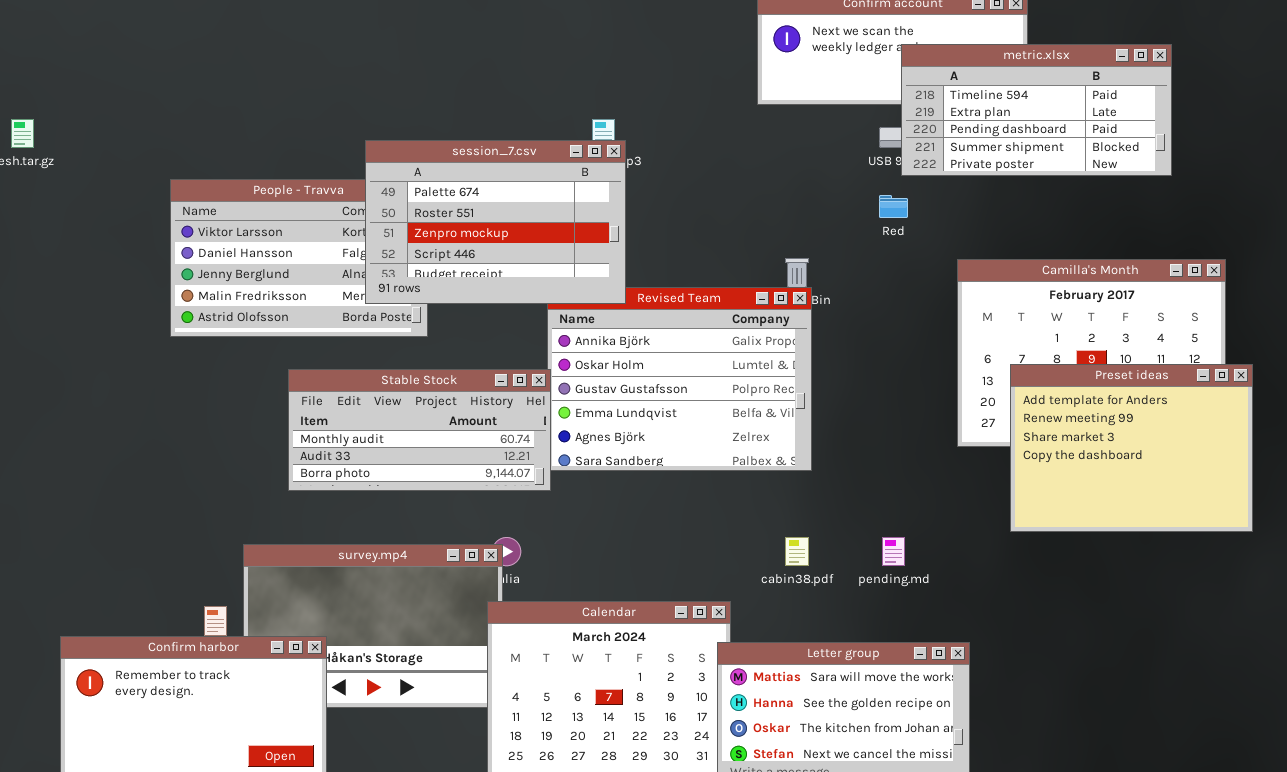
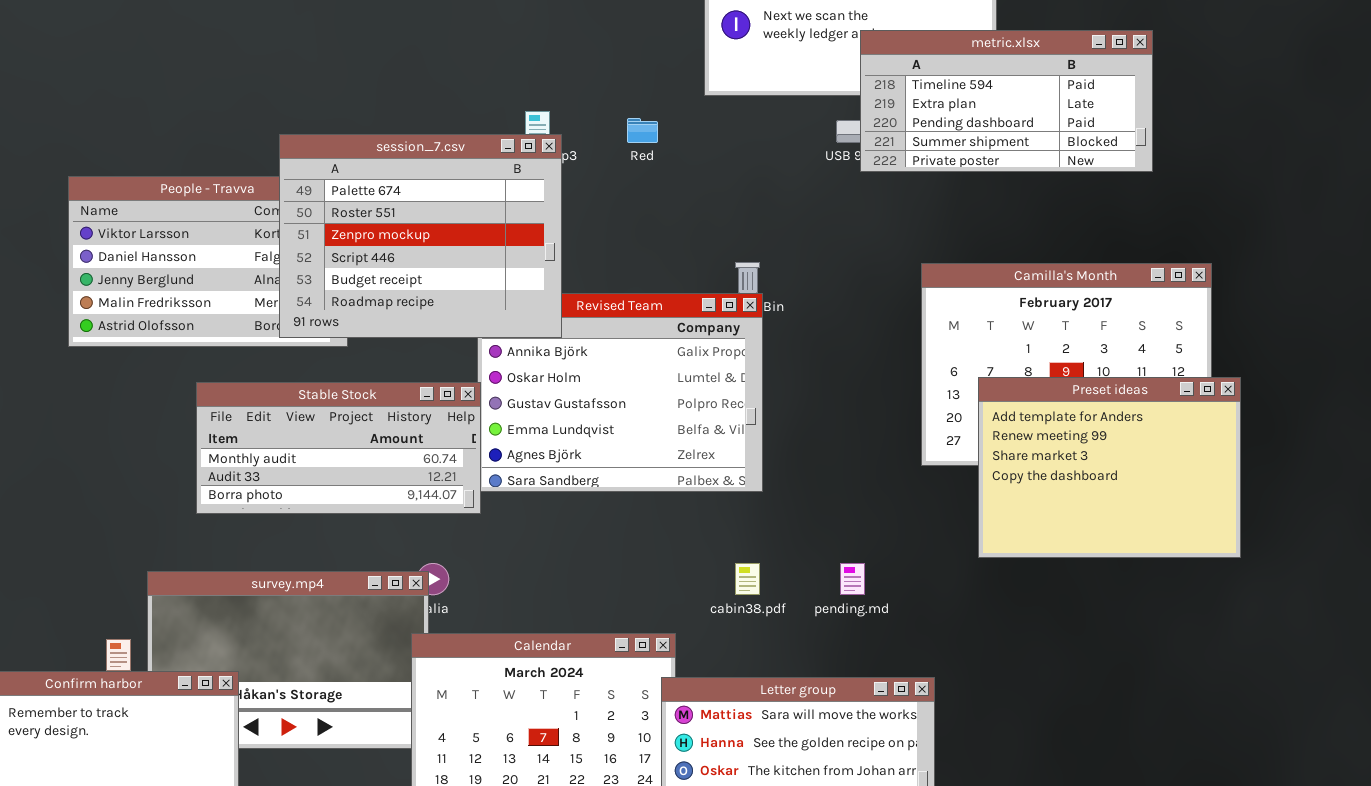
session_7.csv: [365,140,626,304] -> [279,134,562,338], resized
Red: [879,195,908,218] -> [627,118,658,143], moved

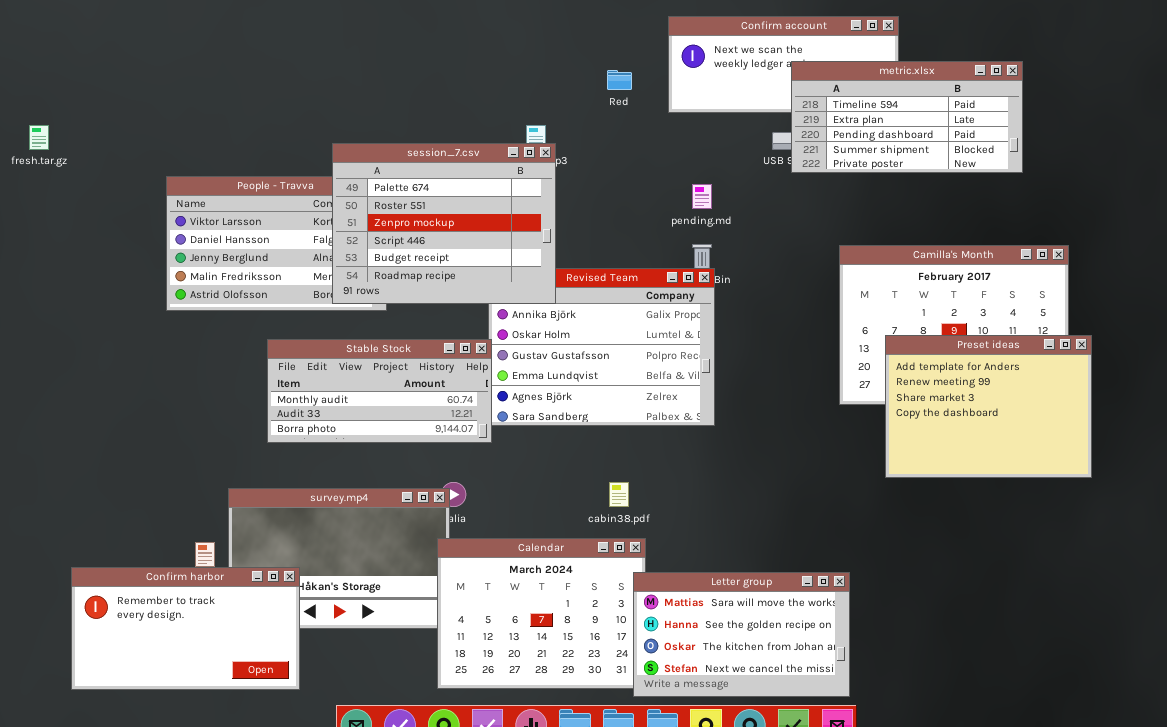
Red: [627,118,658,143] -> [607,70,632,90], moved
cabin38.pdf: [735,563,760,595] -> [609,482,629,507], moved
pending.md: [840,563,865,595] -> [692,184,712,209], moved

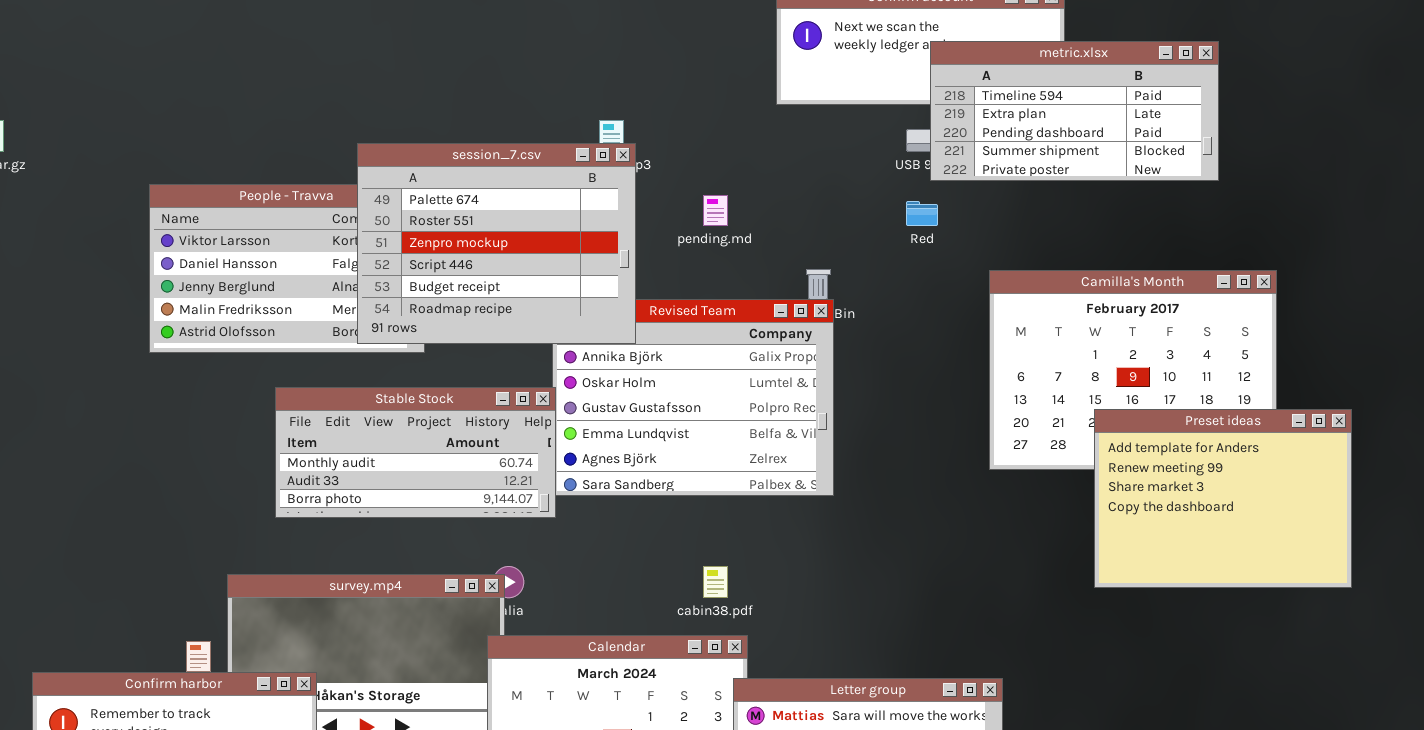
Red: [607,70,632,90] -> [906,201,938,226], moved
pending.md: [692,184,712,209] -> [703,195,728,226], moved
Preset ideas: [885,335,1092,478] -> [1094,409,1352,588], moved

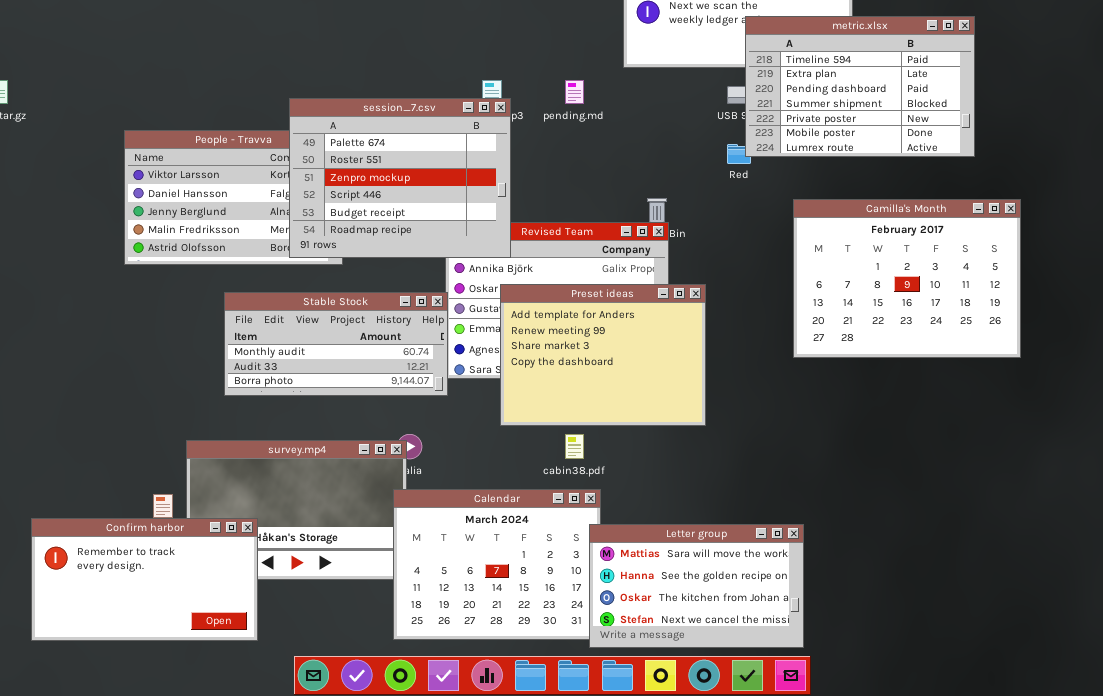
metric.xlsx: [930,41,1219,181] -> [745,16,975,157], resized
pending.md: [703,195,728,226] -> [565,80,584,104], moved
Preset ideas: [1094,409,1352,588] -> [500,284,706,426], moved

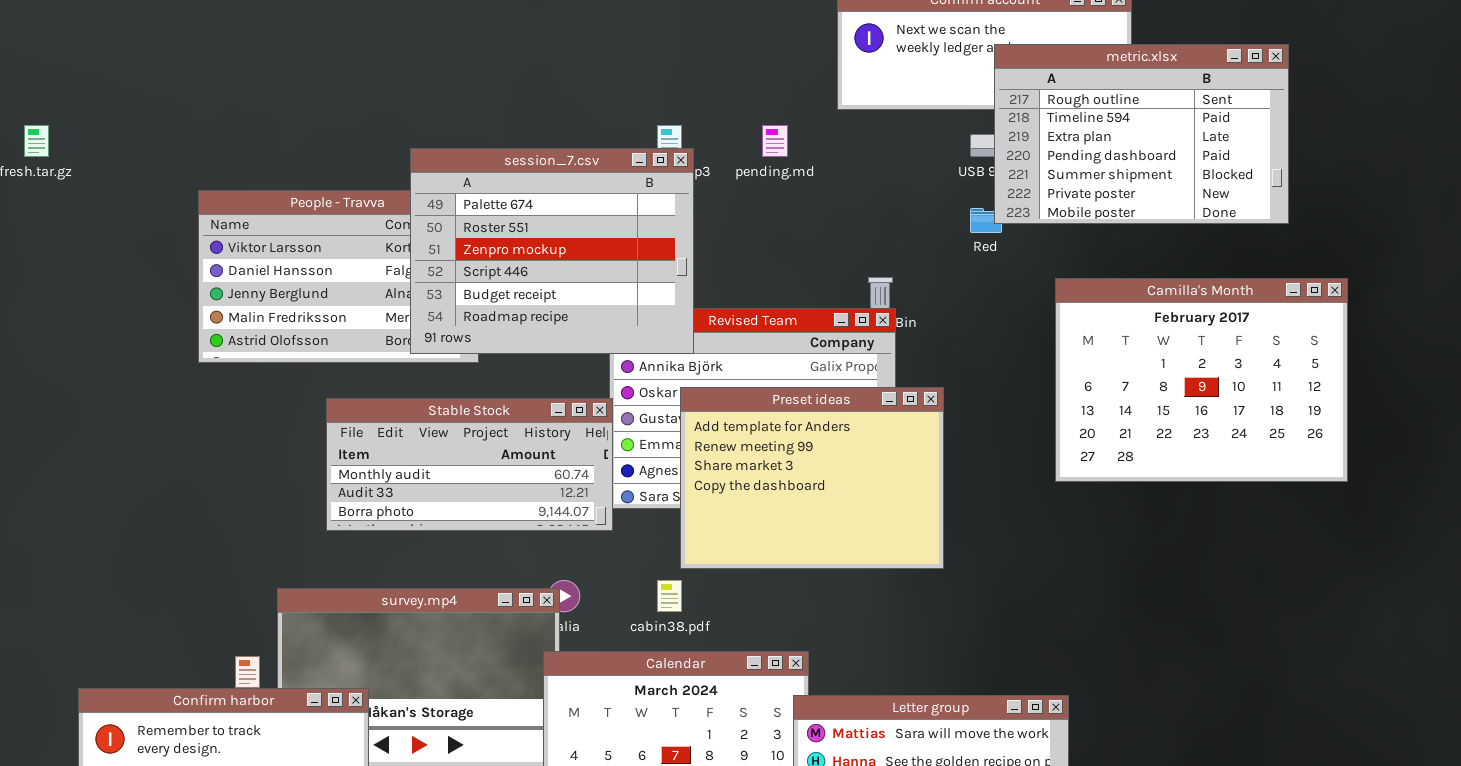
metric.xlsx: [745,16,975,157] -> [994,44,1289,224], scrolled up 1 row
cabin38.pdf: [565,434,584,459] -> [657,580,682,612], moved

